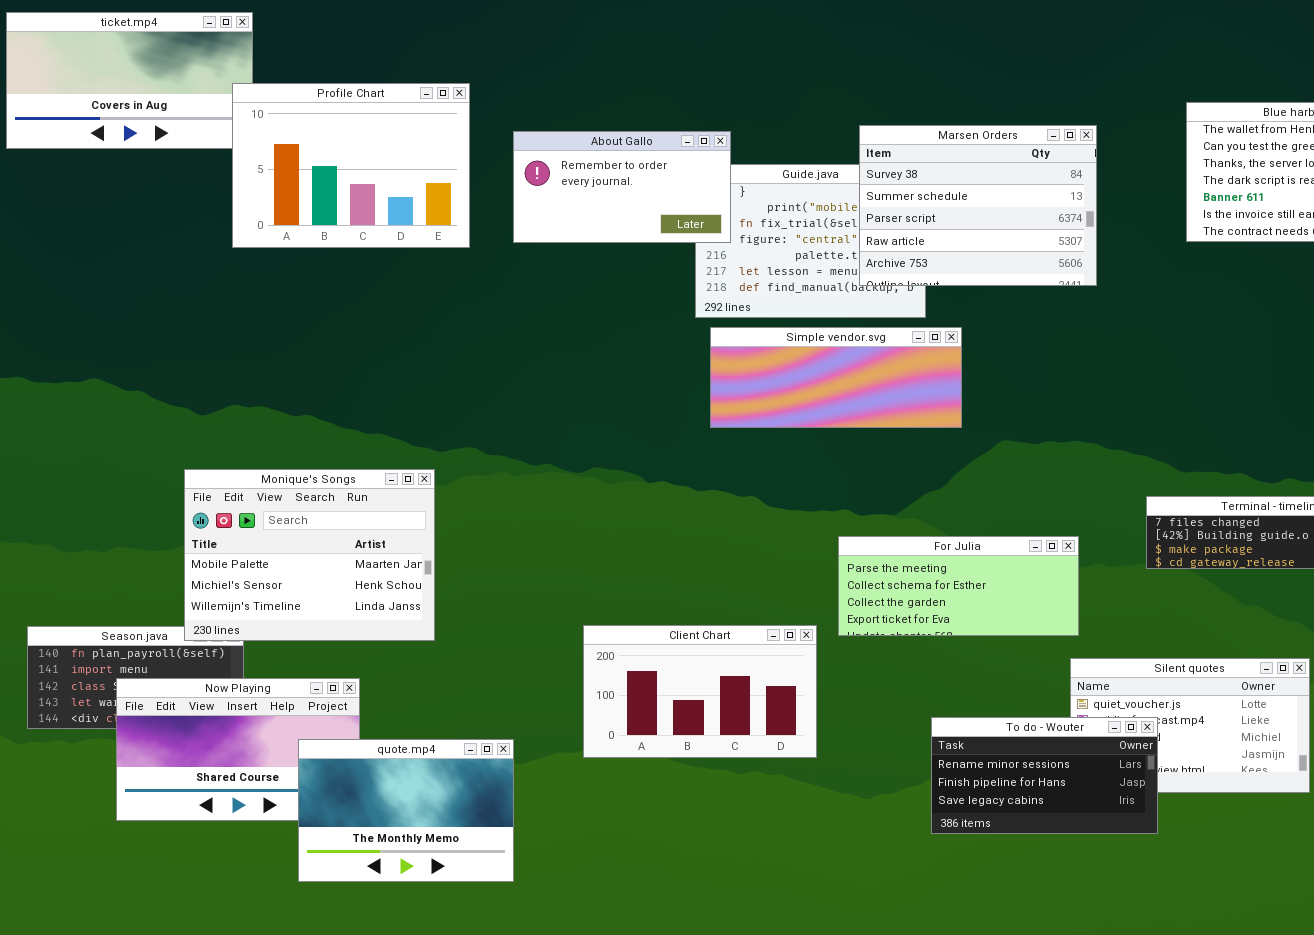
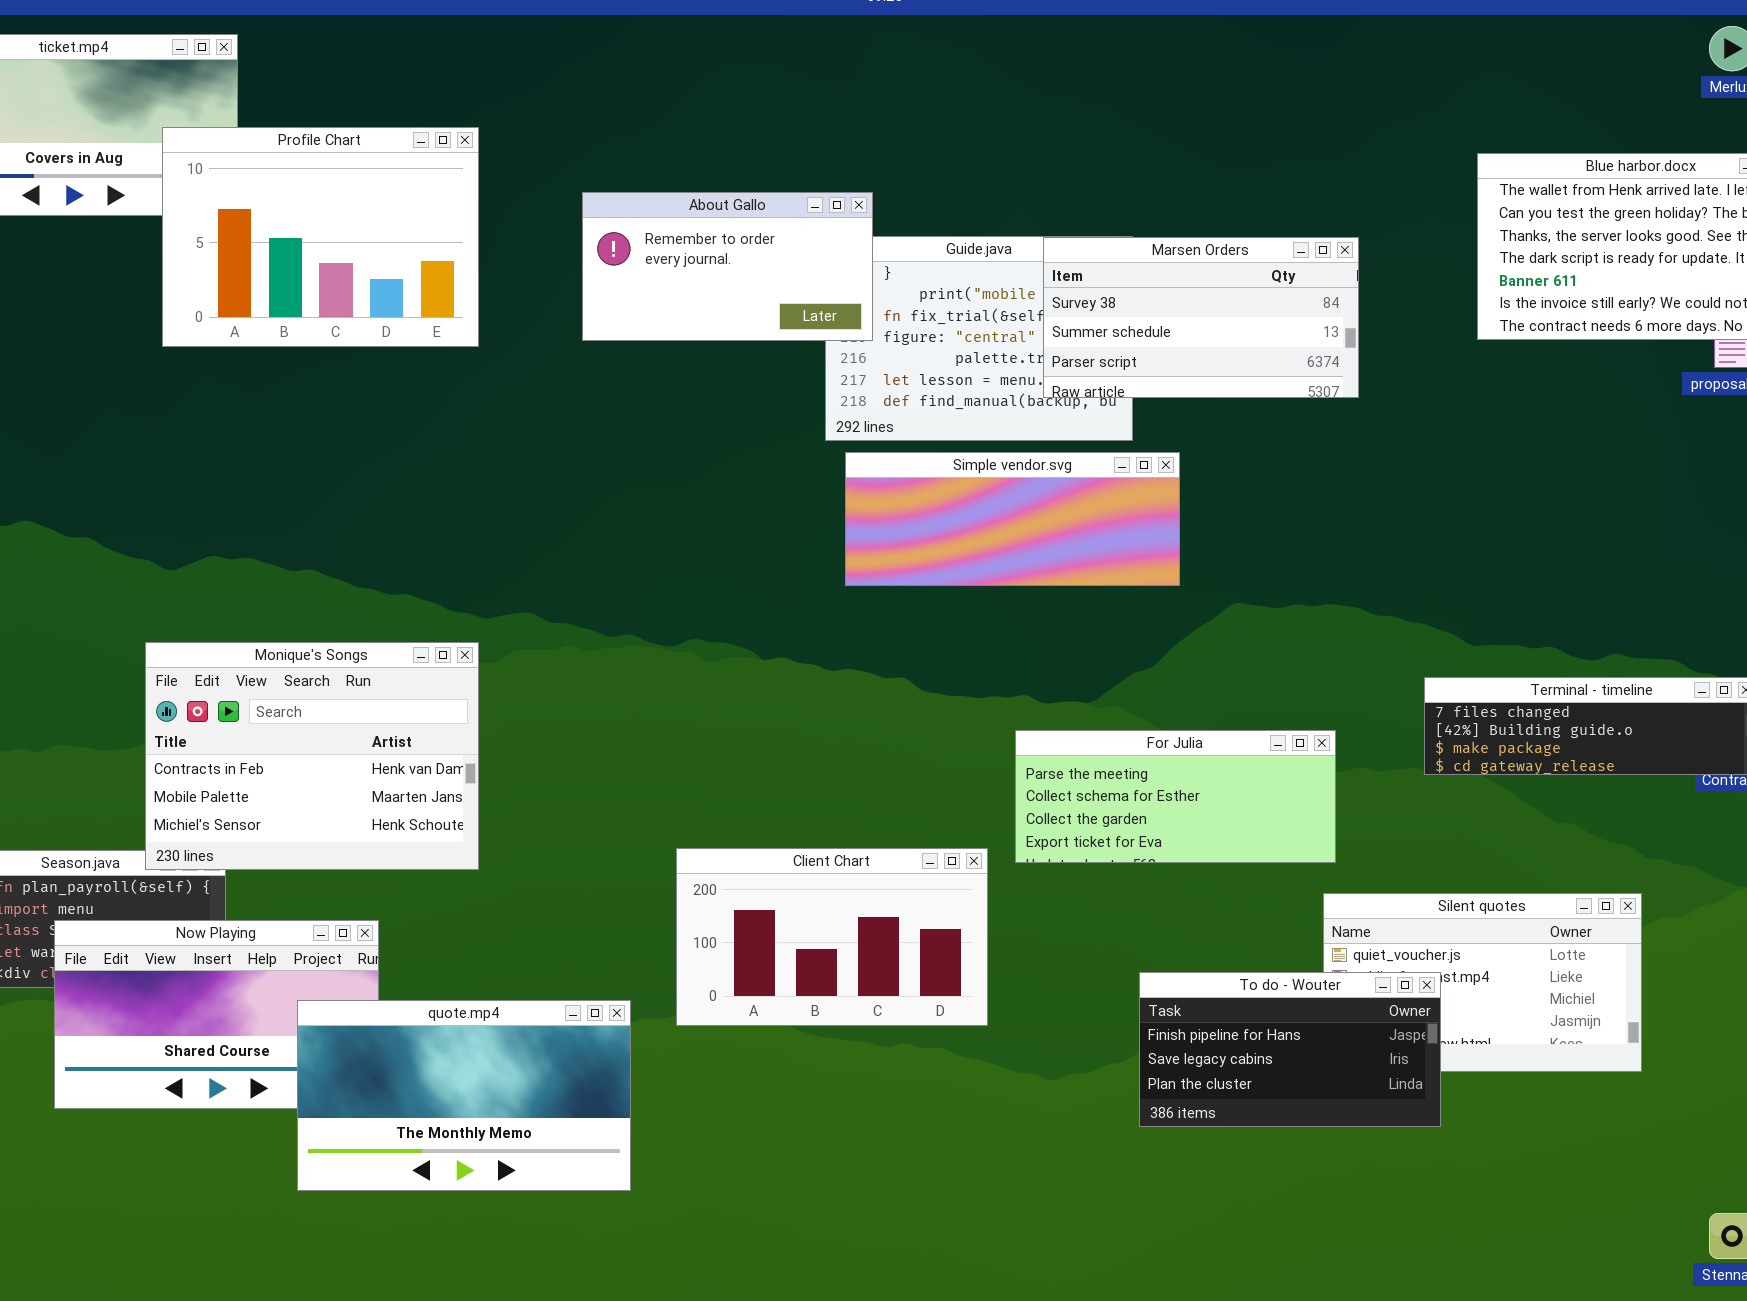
Profile Chart: [232,83,470,248] -> [162,127,479,347], moved
Marsen Orders: [859,125,1097,286] -> [1043,237,1359,398], resized
Monique's Songs: [184,469,435,641] -> [145,642,479,870], scrolled up 1 row
To do - Wouter: [931,717,1158,834] -> [1139,972,1441,1127], scrolled down 1 row
quote.mp4: [298,739,514,882] -> [297,1000,631,1191], resized

